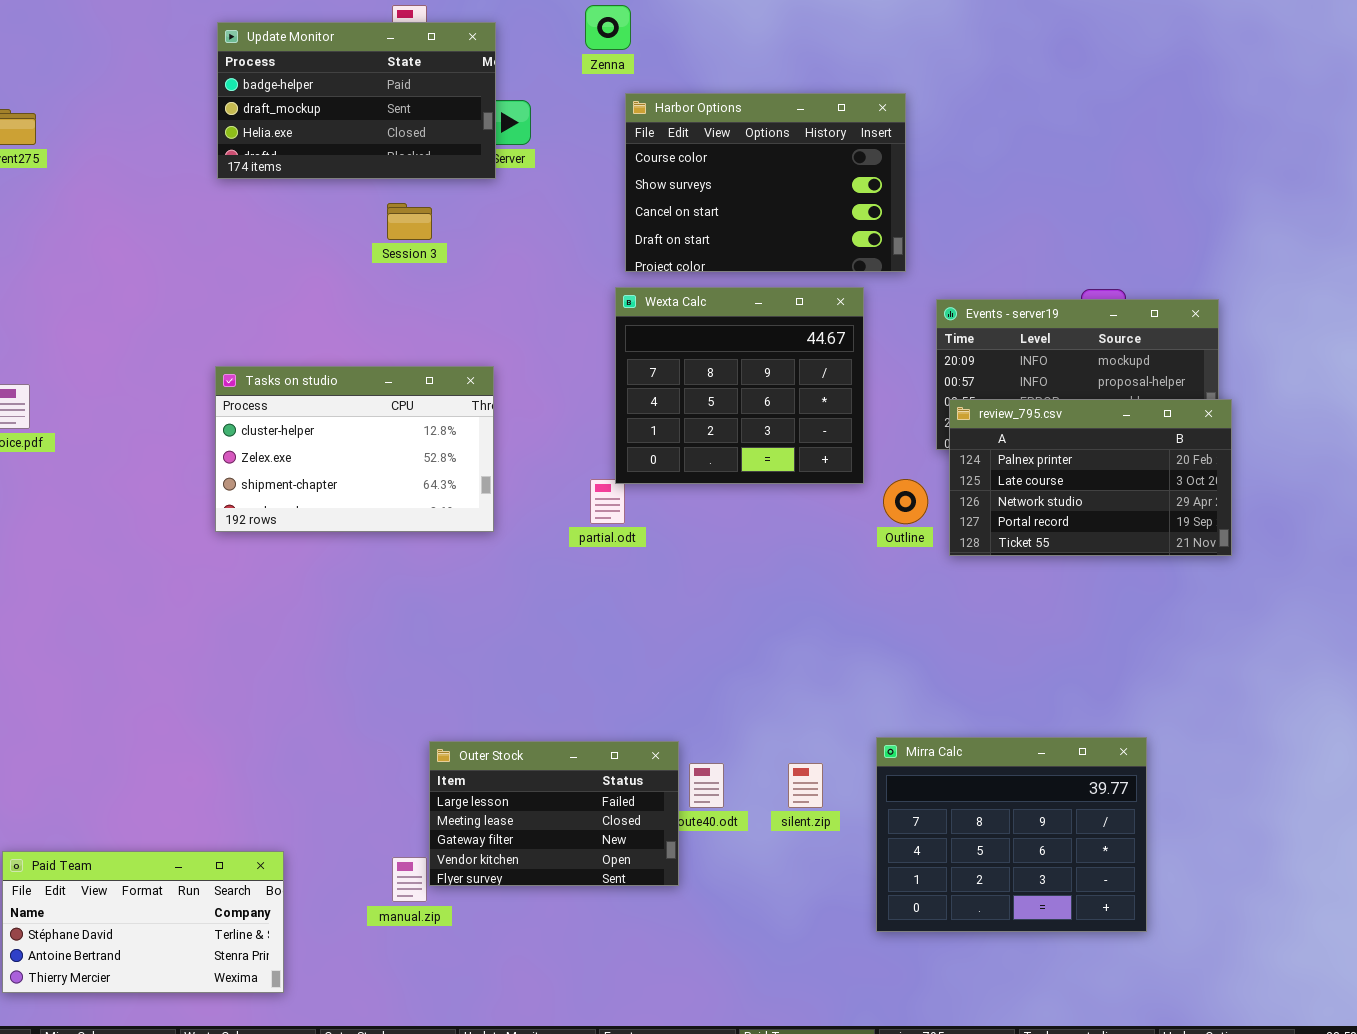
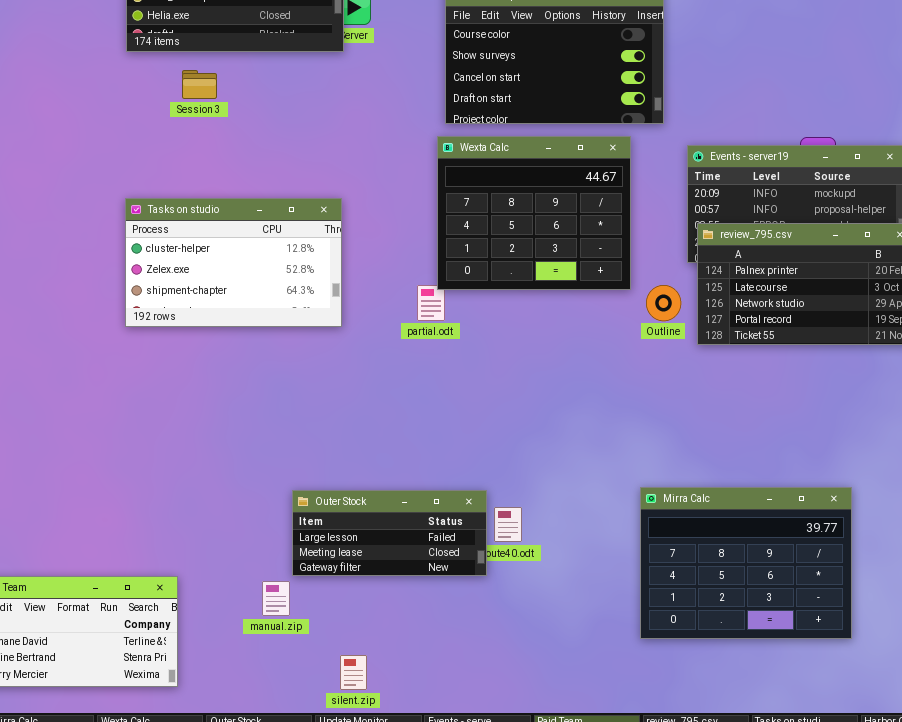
Session 3: [387,203,432,240] -> [182,70,217,99], moved
Outer Stock: [429,741,679,886] -> [292,490,487,576], resized
silent.zip: [788,763,823,808] -> [340,655,367,690], moved

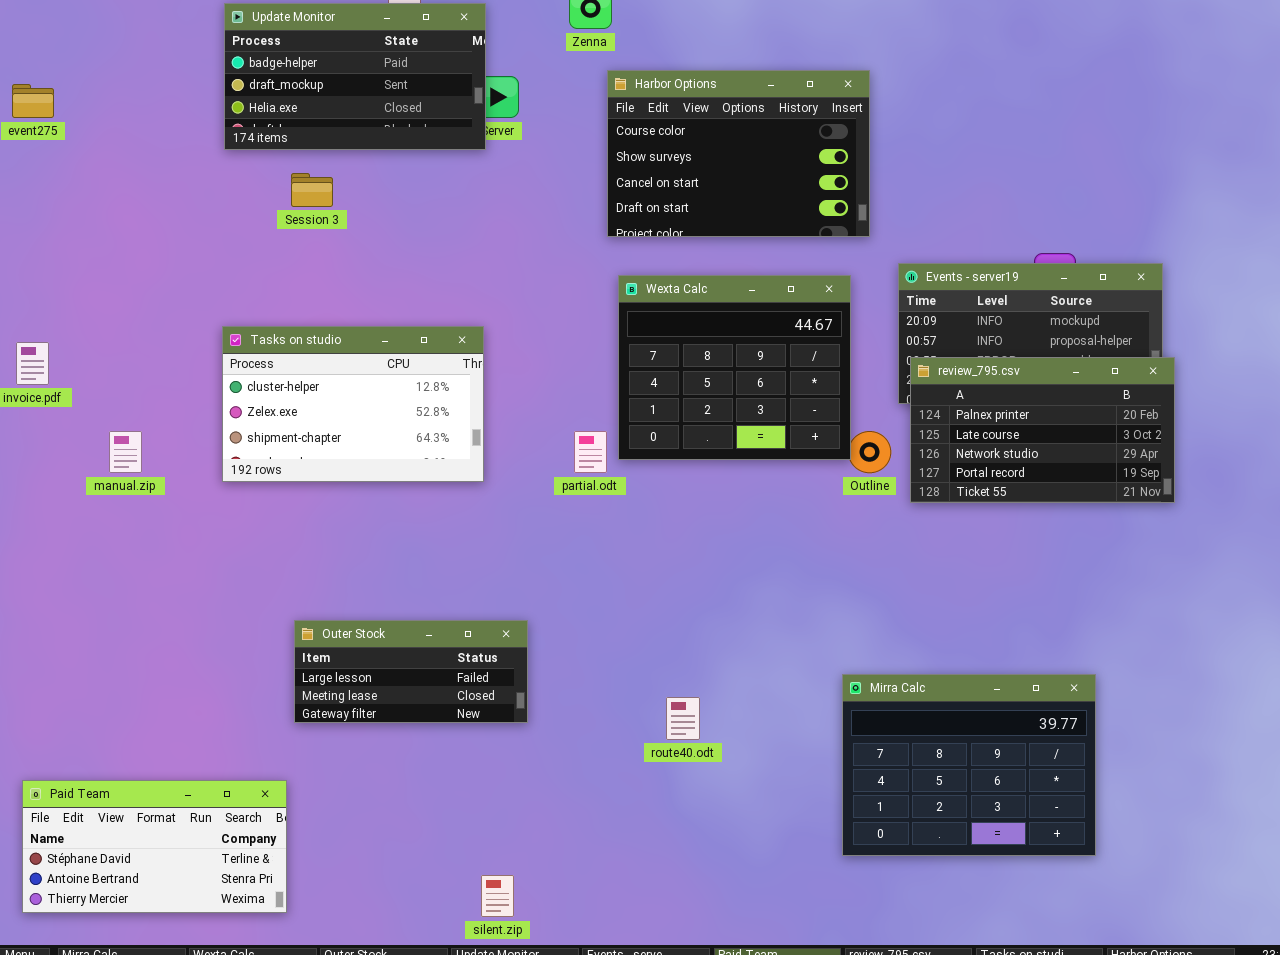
Wexta Calc: [437,136,631,290] -> [618,275,851,460], moved
Outer Stock: [292,490,487,576] -> [294,620,528,723], moved
manual.zip: [262,581,290,616] -> [109,431,142,473], moved

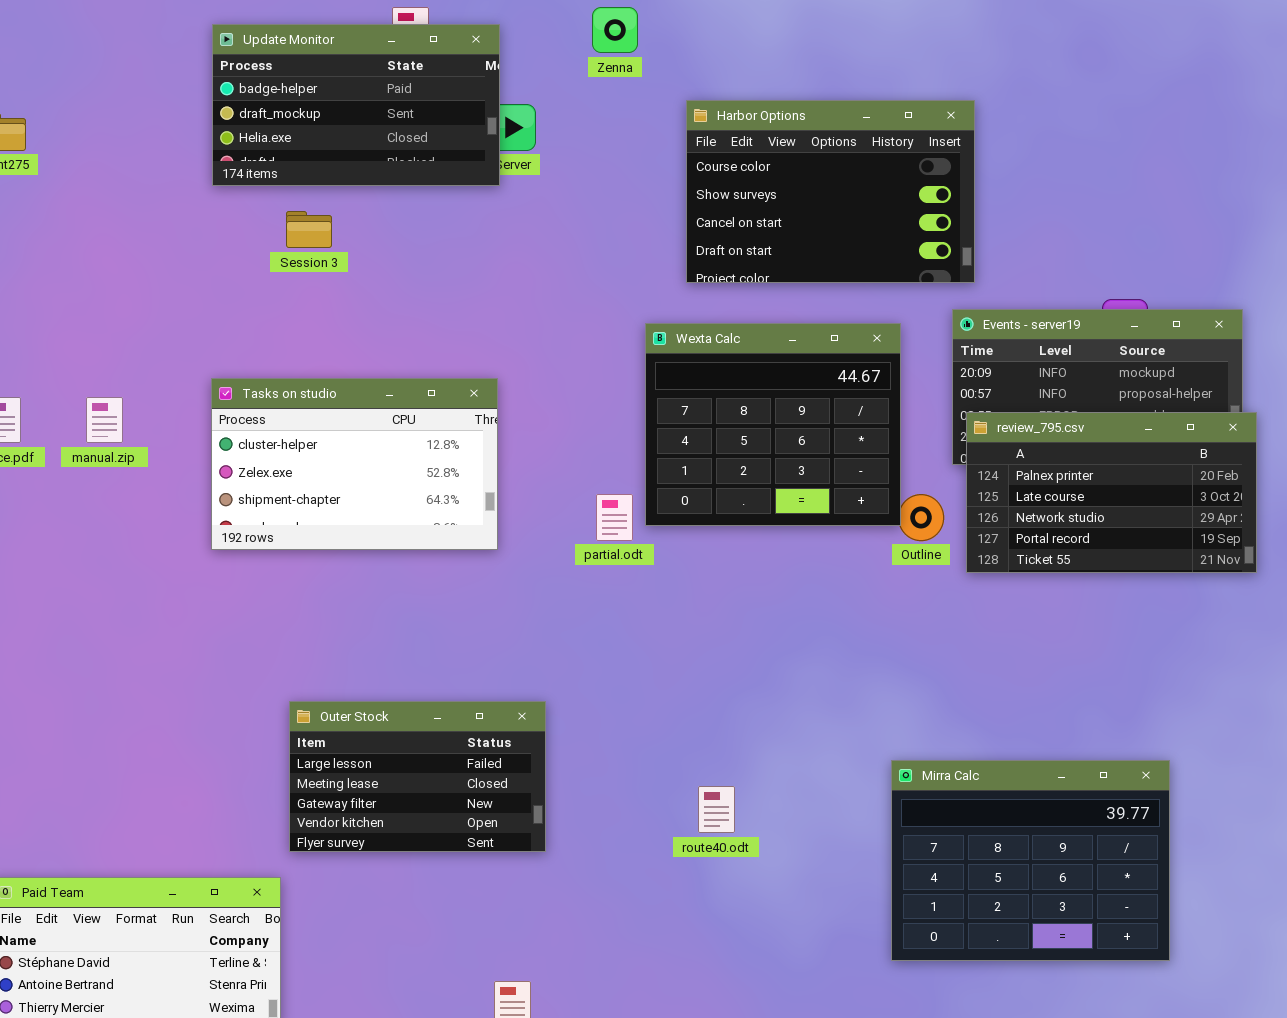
Harbor Options: [607,70,870,237] -> [686,100,975,283], moved
manual.zip: [109,431,142,473] -> [86,397,123,443], moved
Outer Stock: [294,620,528,723] -> [289,701,546,852], resized

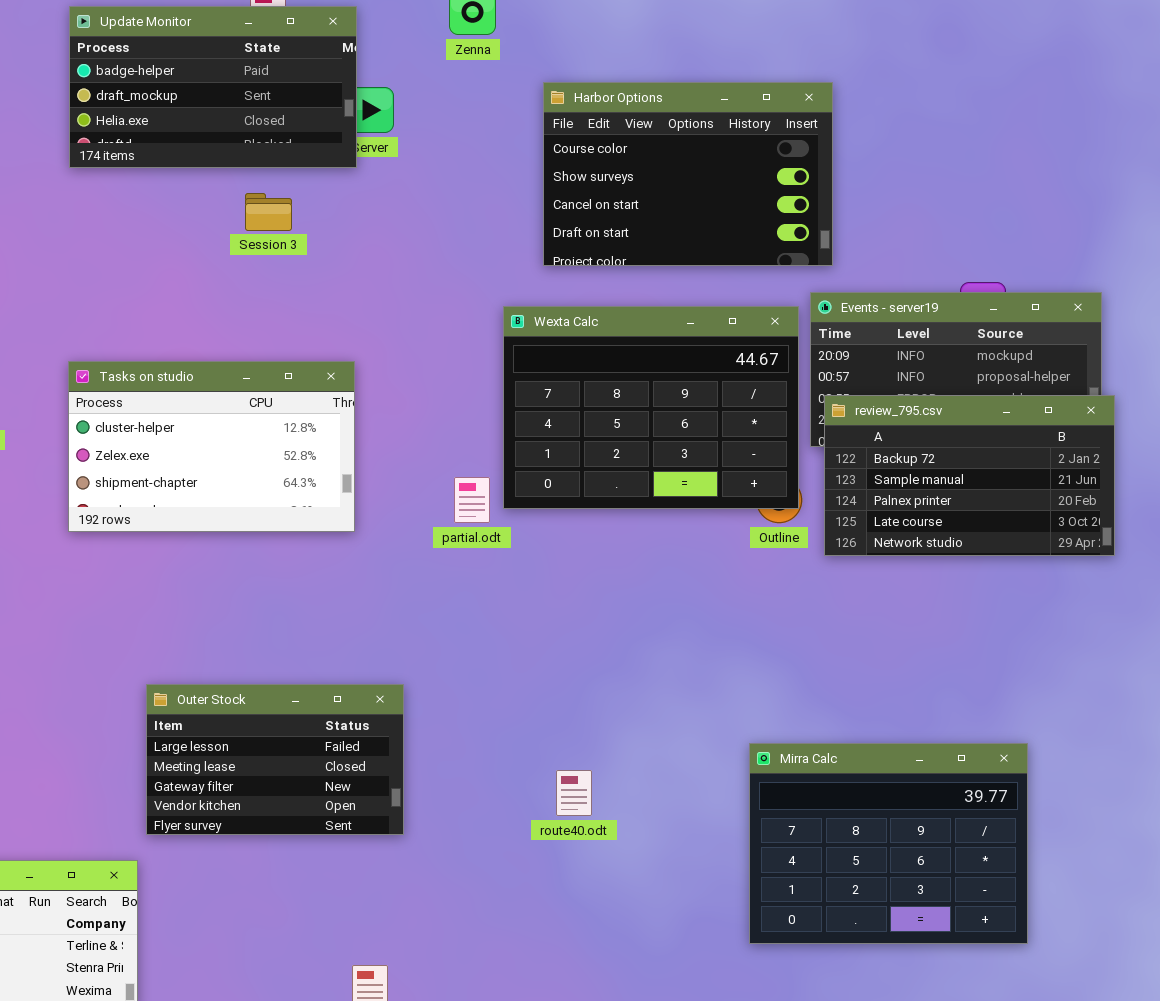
Session 3: [286,211,332,248] -> [245,193,292,231], moved
Wexta Calc: [645,323,901,526] -> [503,306,799,509], resized
review_795.csv: [966,412,1257,573] -> [824,395,1115,556], scrolled up 2 rows

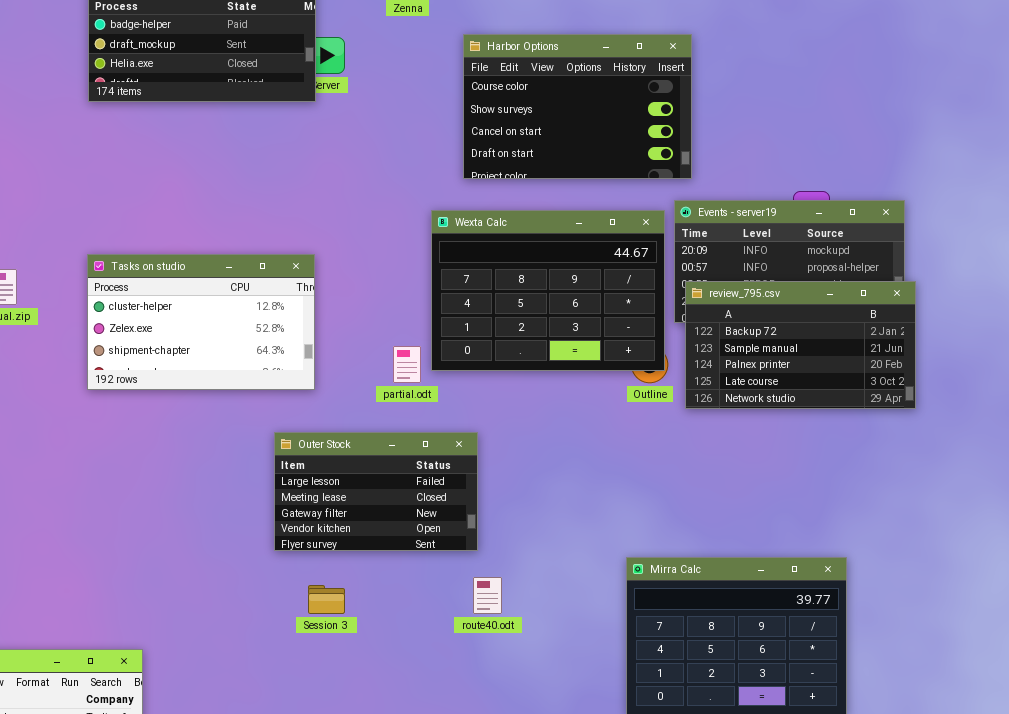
Session 3: [245,193,292,231] -> [308,585,345,614], moved
Outer Stock: [146,684,404,835] -> [274,432,478,551], moved

